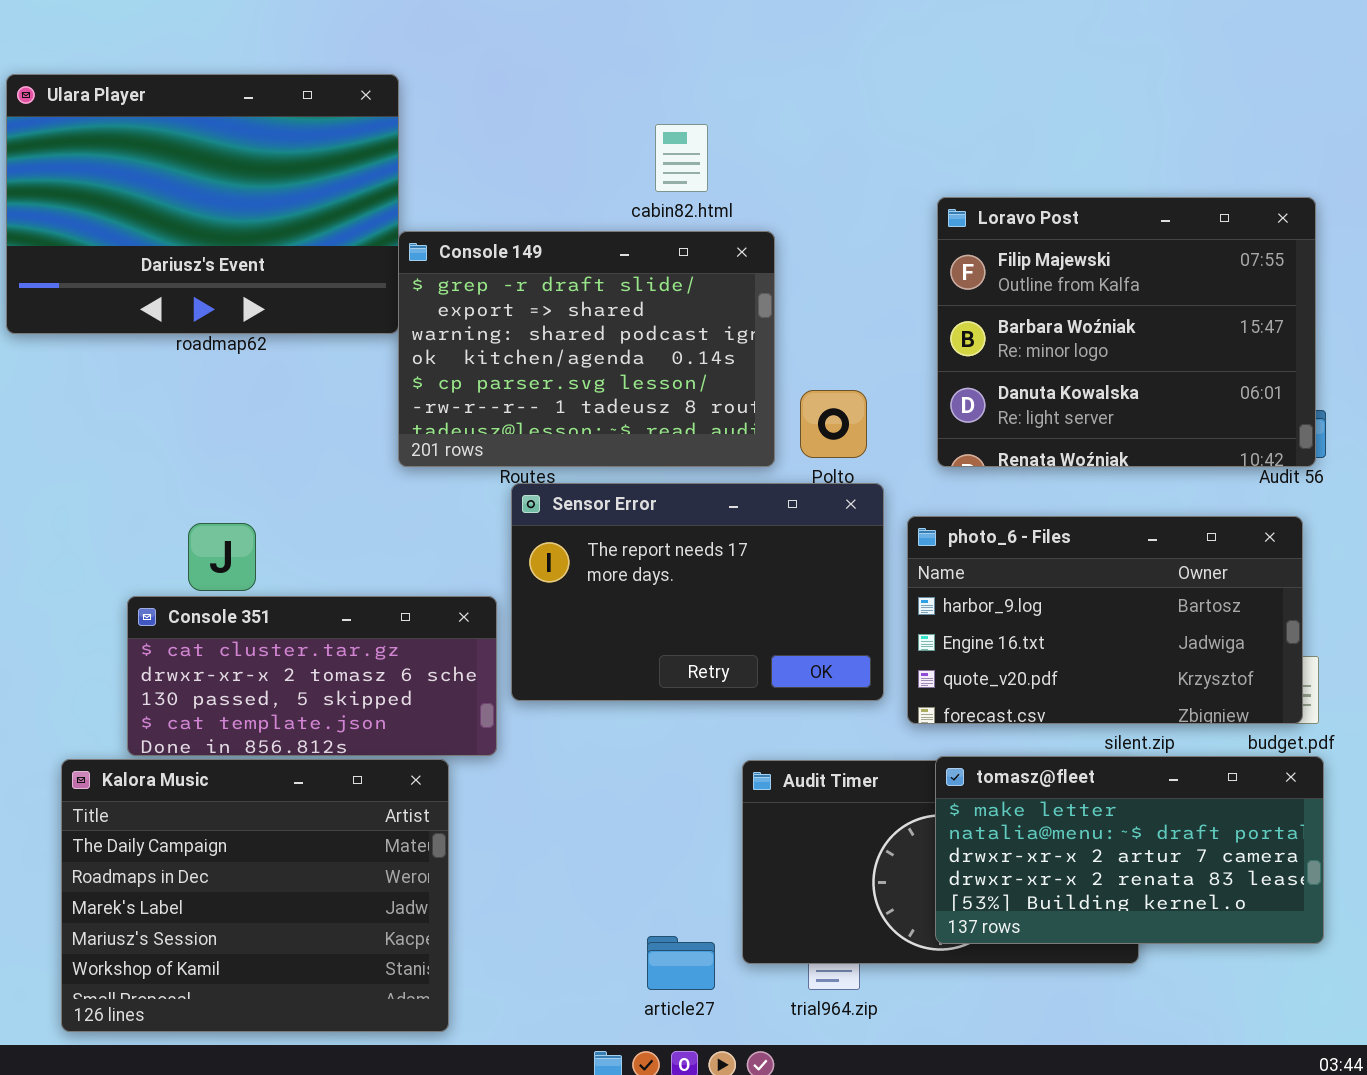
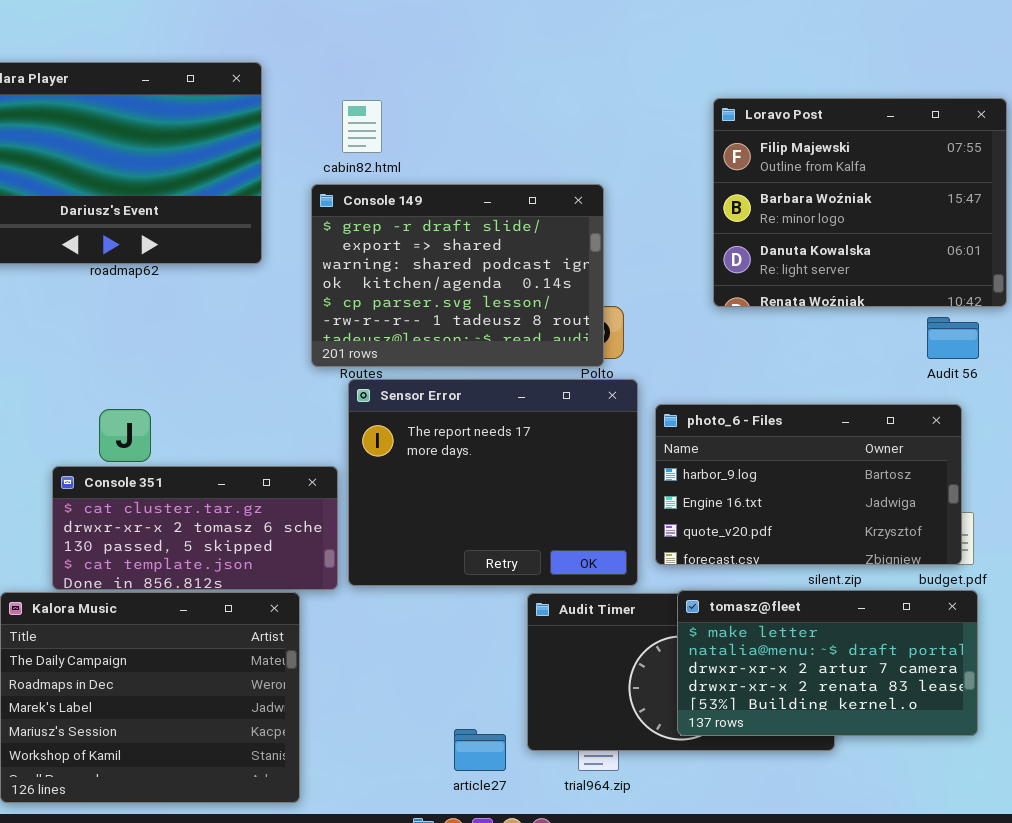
cabin82.html: [655,124,708,192] -> [342,100,382,153], moved
Loravo Post: [937,197,1316,467] -> [713,98,1007,307], moved
Console 149: [398,231,775,467] -> [311,184,604,367], moved
Sensor Error: [511,483,884,701] -> [348,379,638,586], resized

